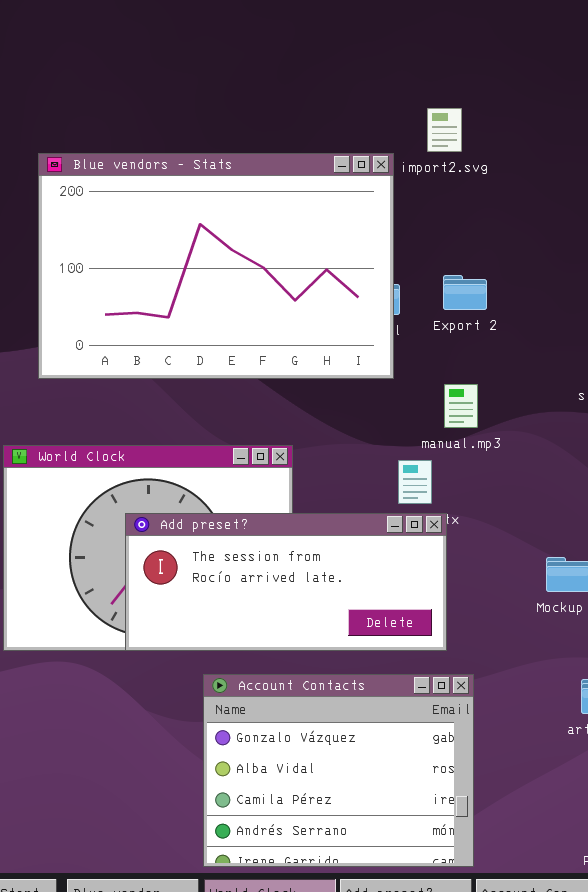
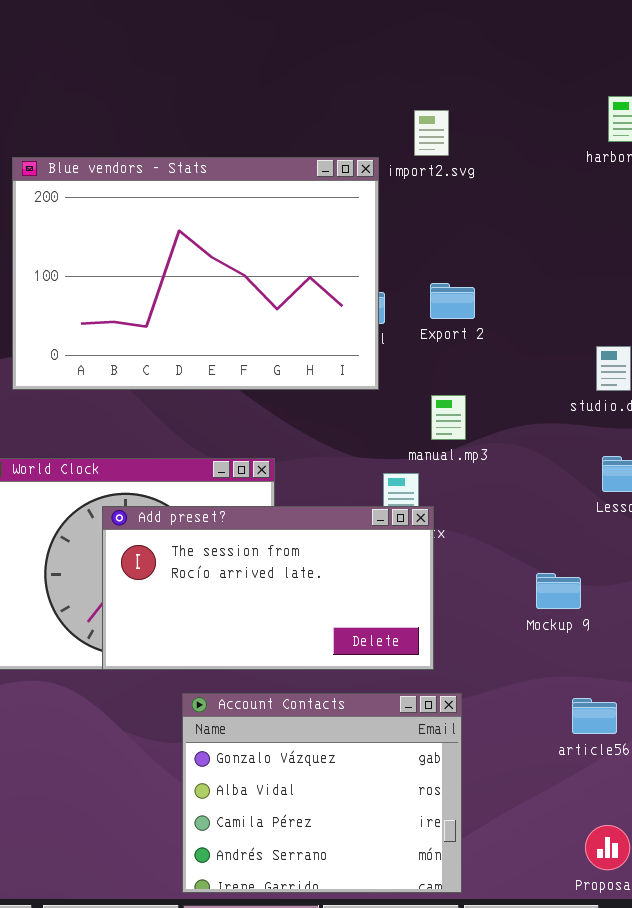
Add preset?: [125,513,447,651] -> [102,506,434,670], resized

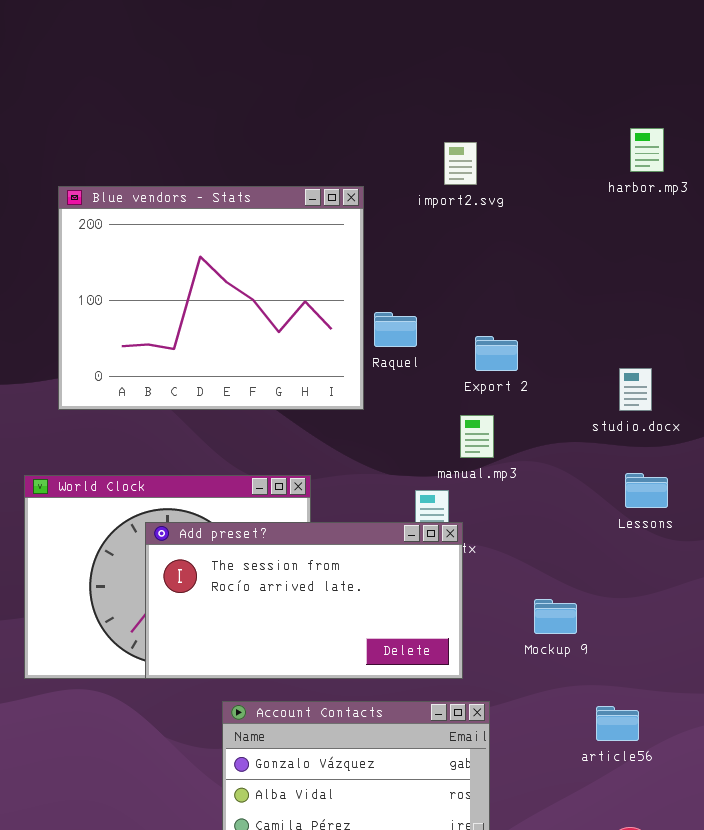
Blue vendors - Stats: [12,157,379,390] -> [58,186,364,410], resized
Export 2: [430,283,475,319] -> [475,336,518,371], moved
Mockup 9: [536,573,581,609] -> [534,599,577,634], moved

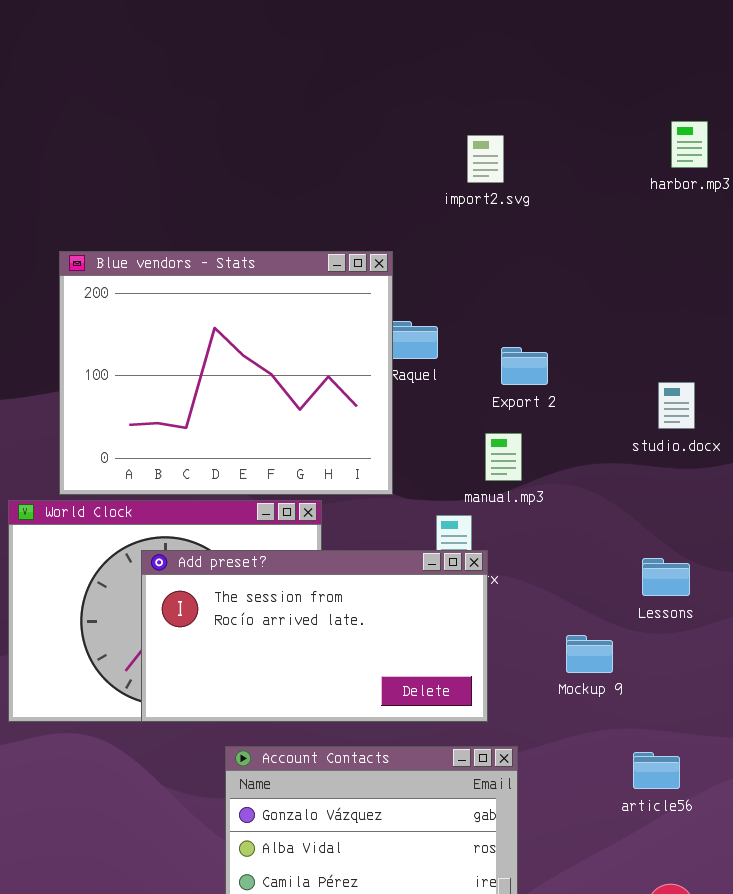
Blue vendors - Stats: [58,186,364,410] -> [59,251,393,495], moved
Lessons: [625,473,668,508] -> [642,558,690,596], moved

